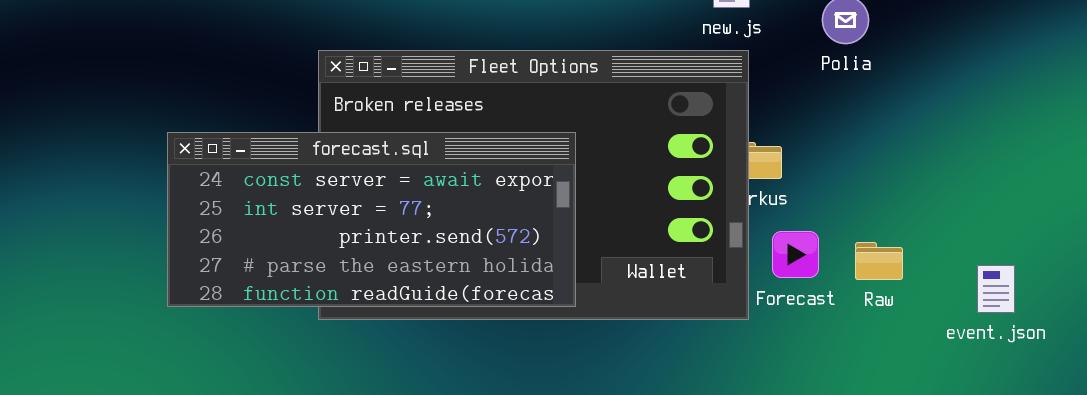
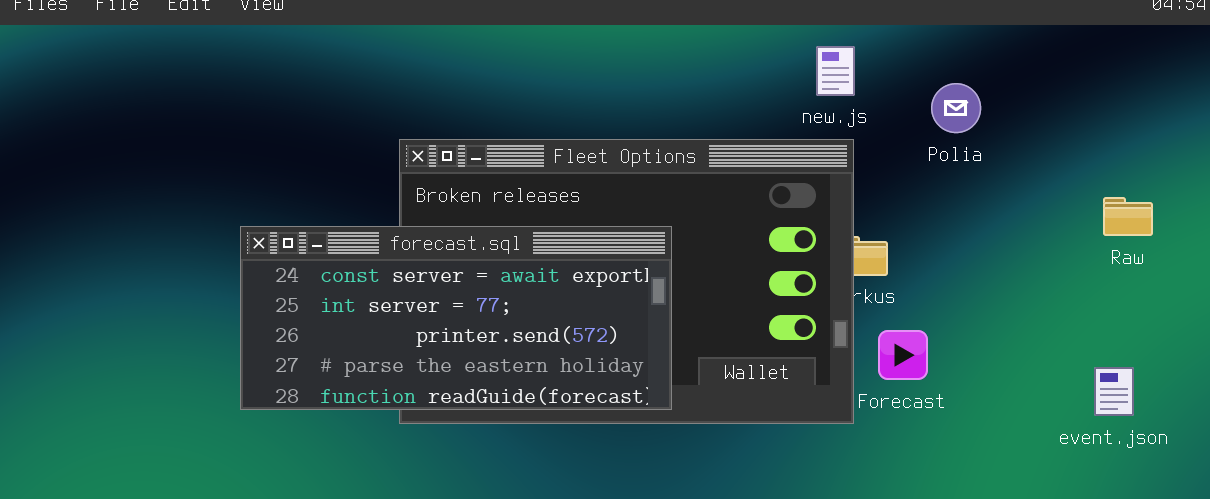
Raw: [855,242,903,280] -> [1103,197,1153,236], moved

